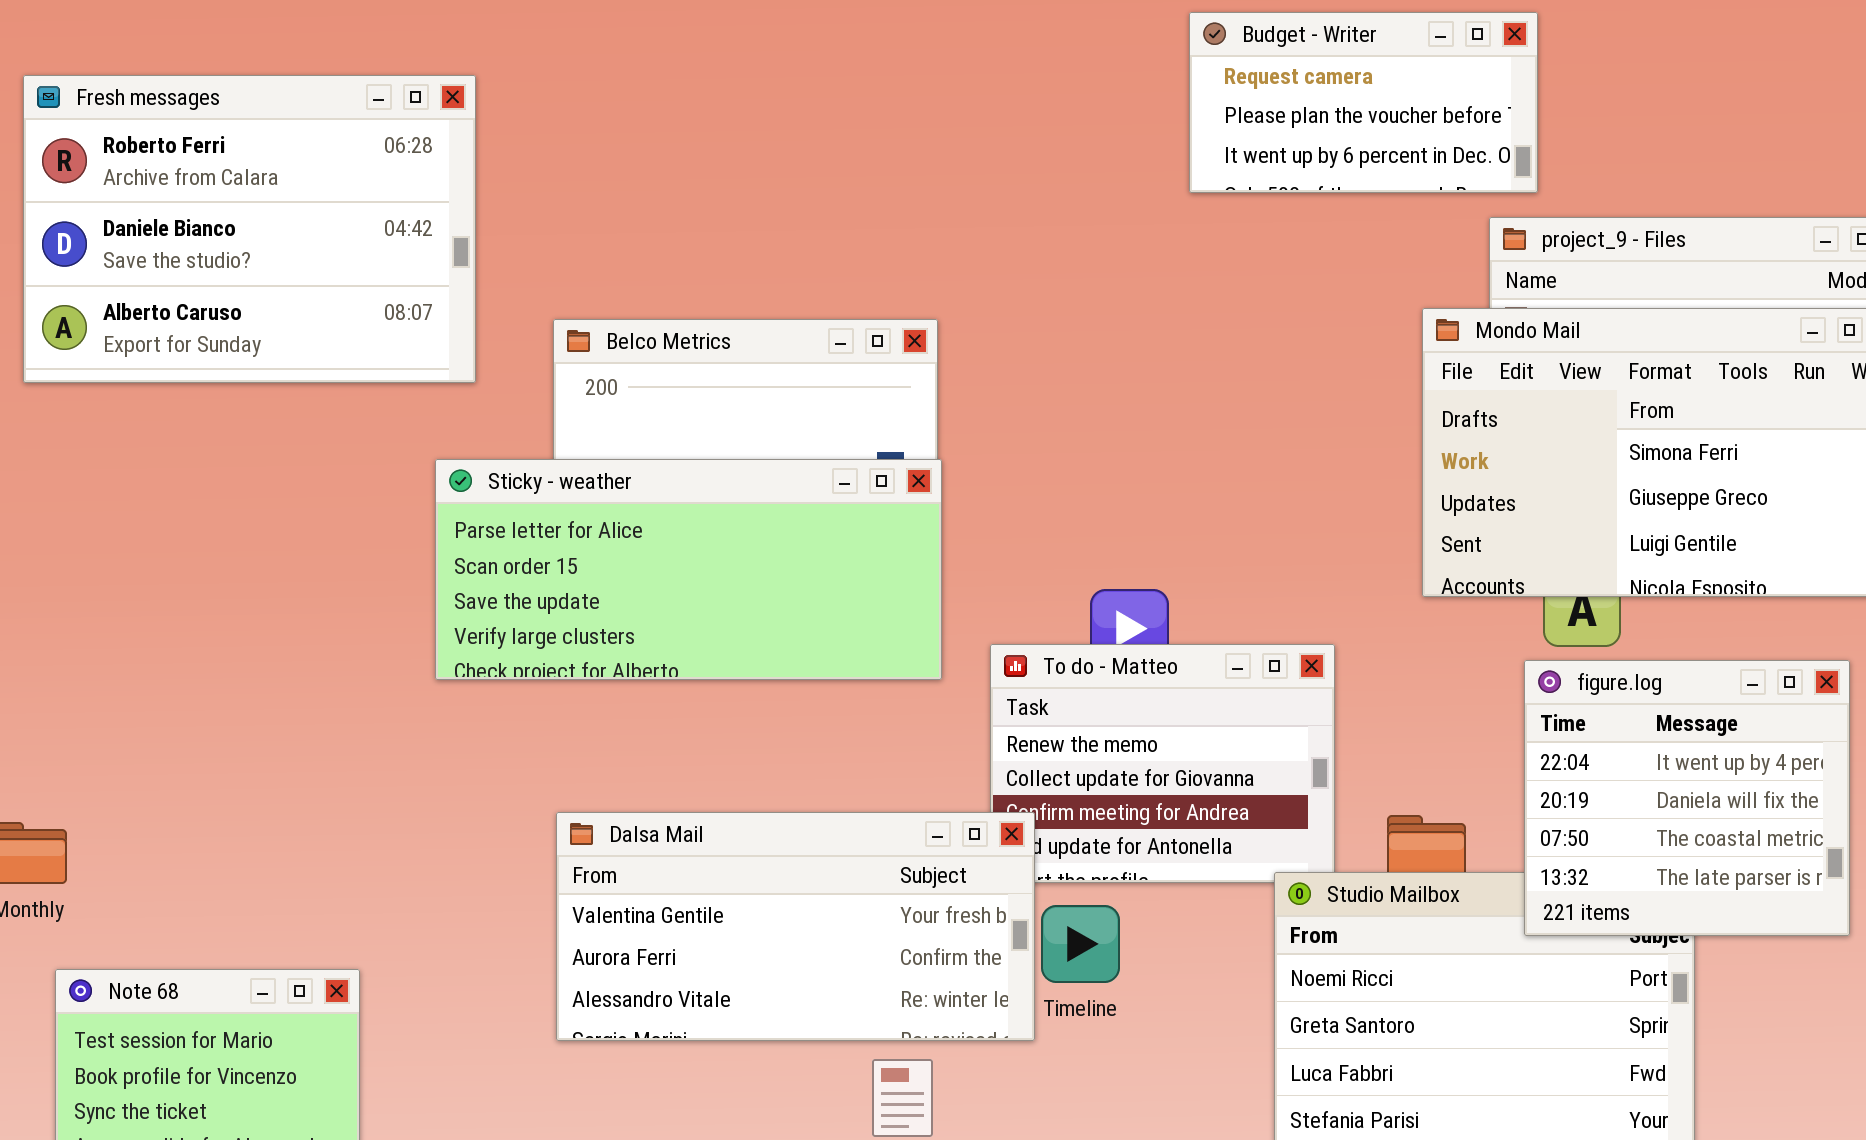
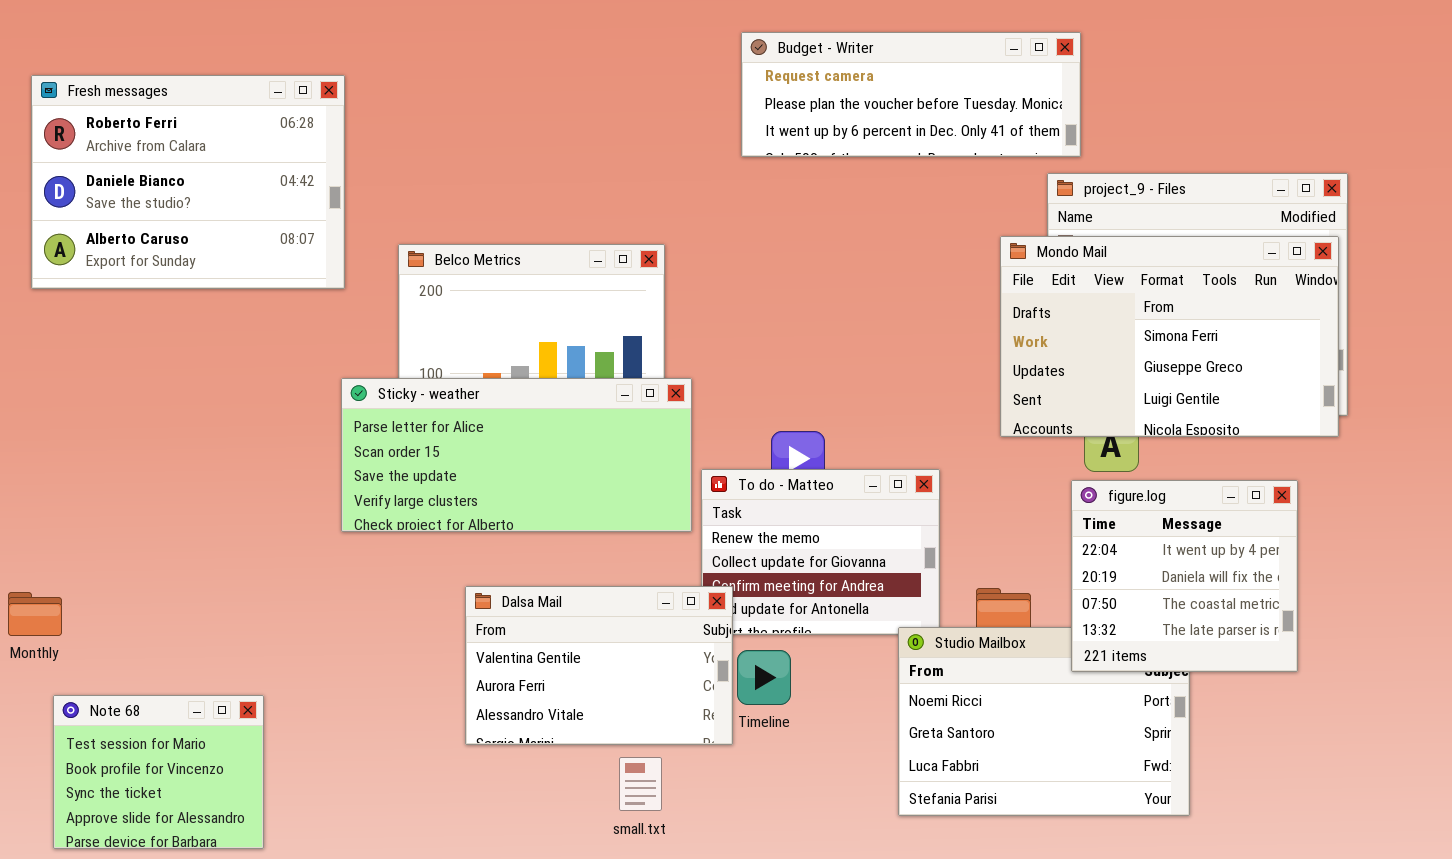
Budget - Writer: [1189,12,1538,193] -> [741,32,1081,157], resized
Sticky - weather: [435,459,942,680] -> [341,378,692,532], moved
Dalsa Mail: [556,812,1035,1041] -> [465,586,733,745], resized

